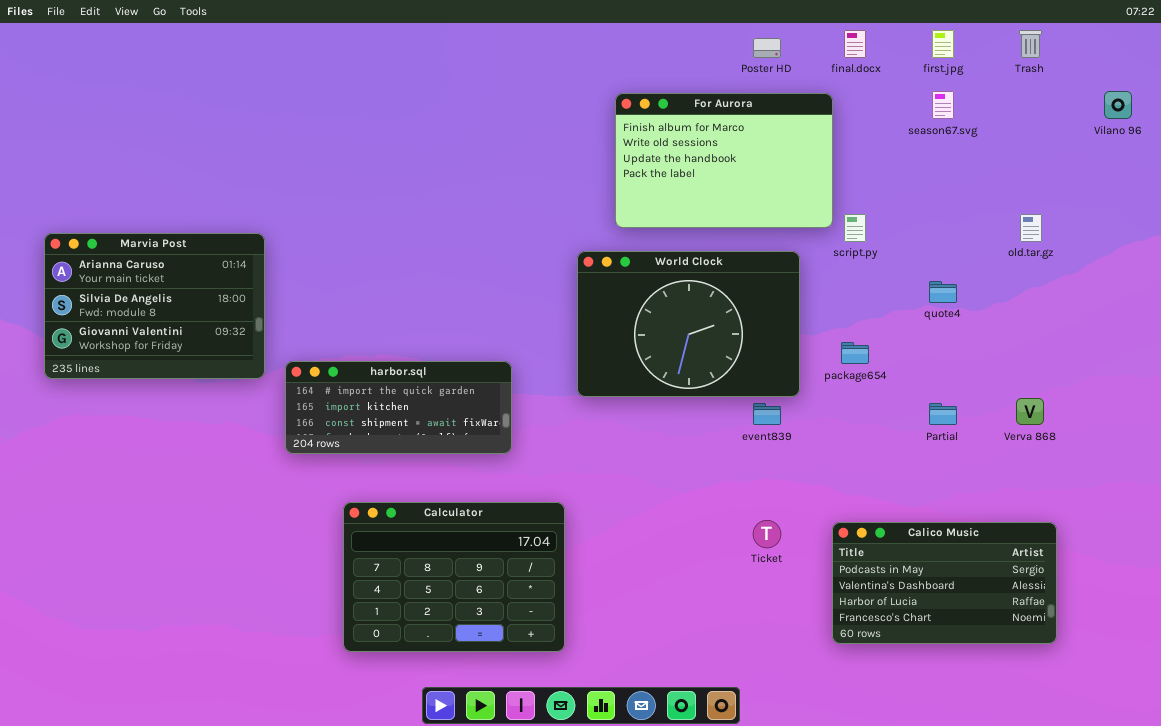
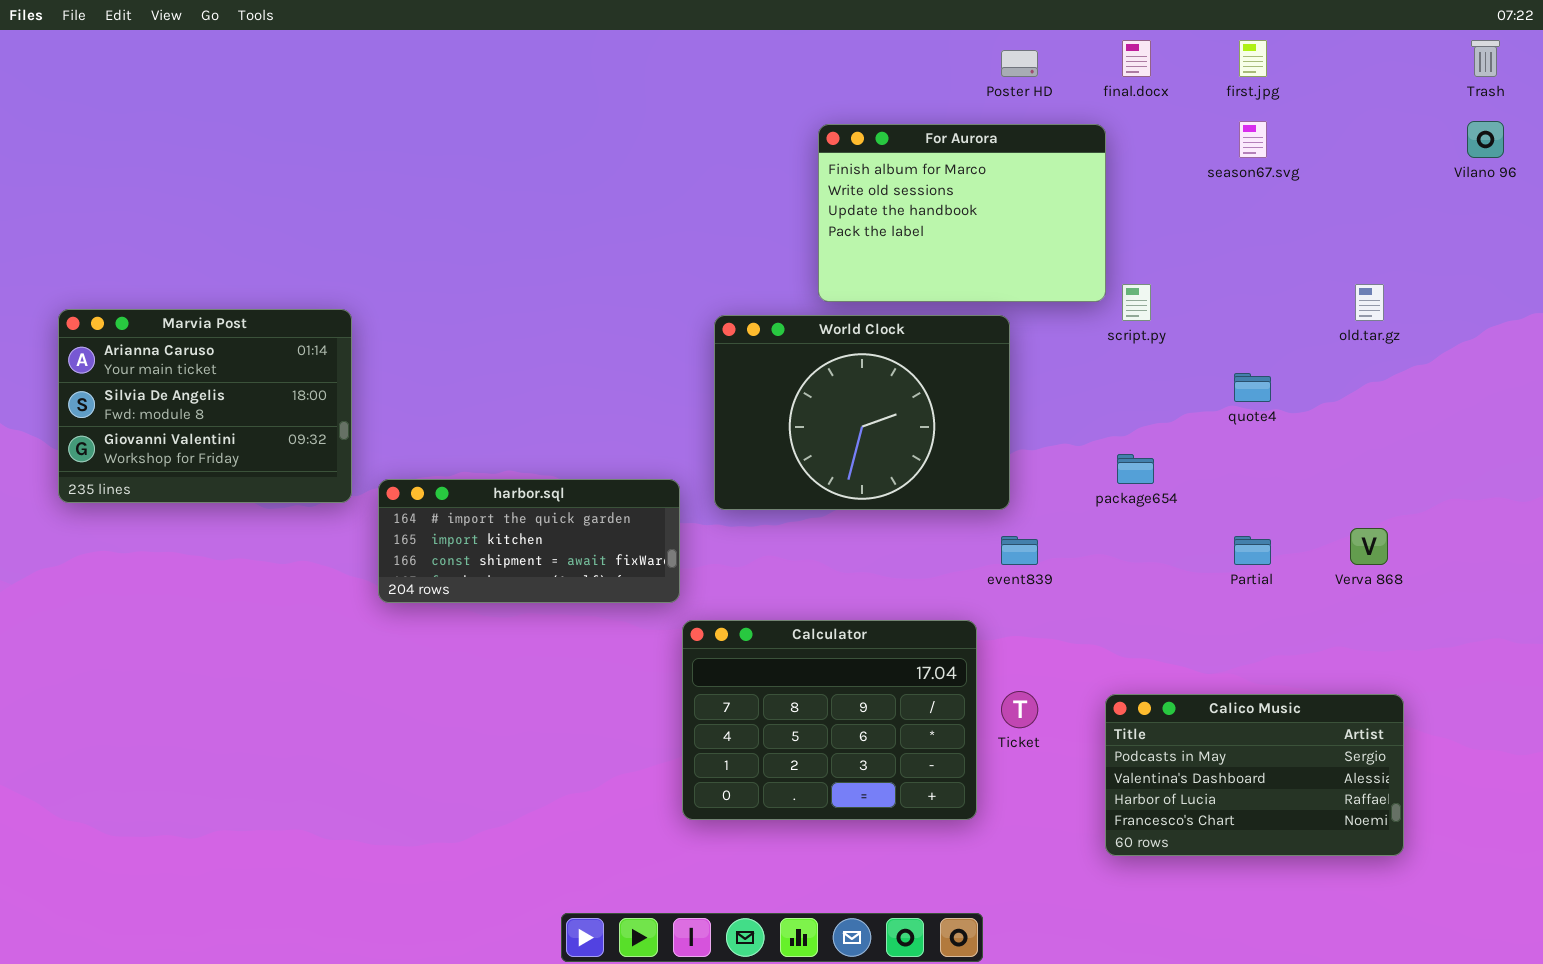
Trash: [1019,30,1042,58] -> [1471,40,1500,77], moved
World Clock: [577,251,800,397] -> [714,315,1010,510], moved
Calculator: [343,502,565,652] -> [682,620,977,820], moved

